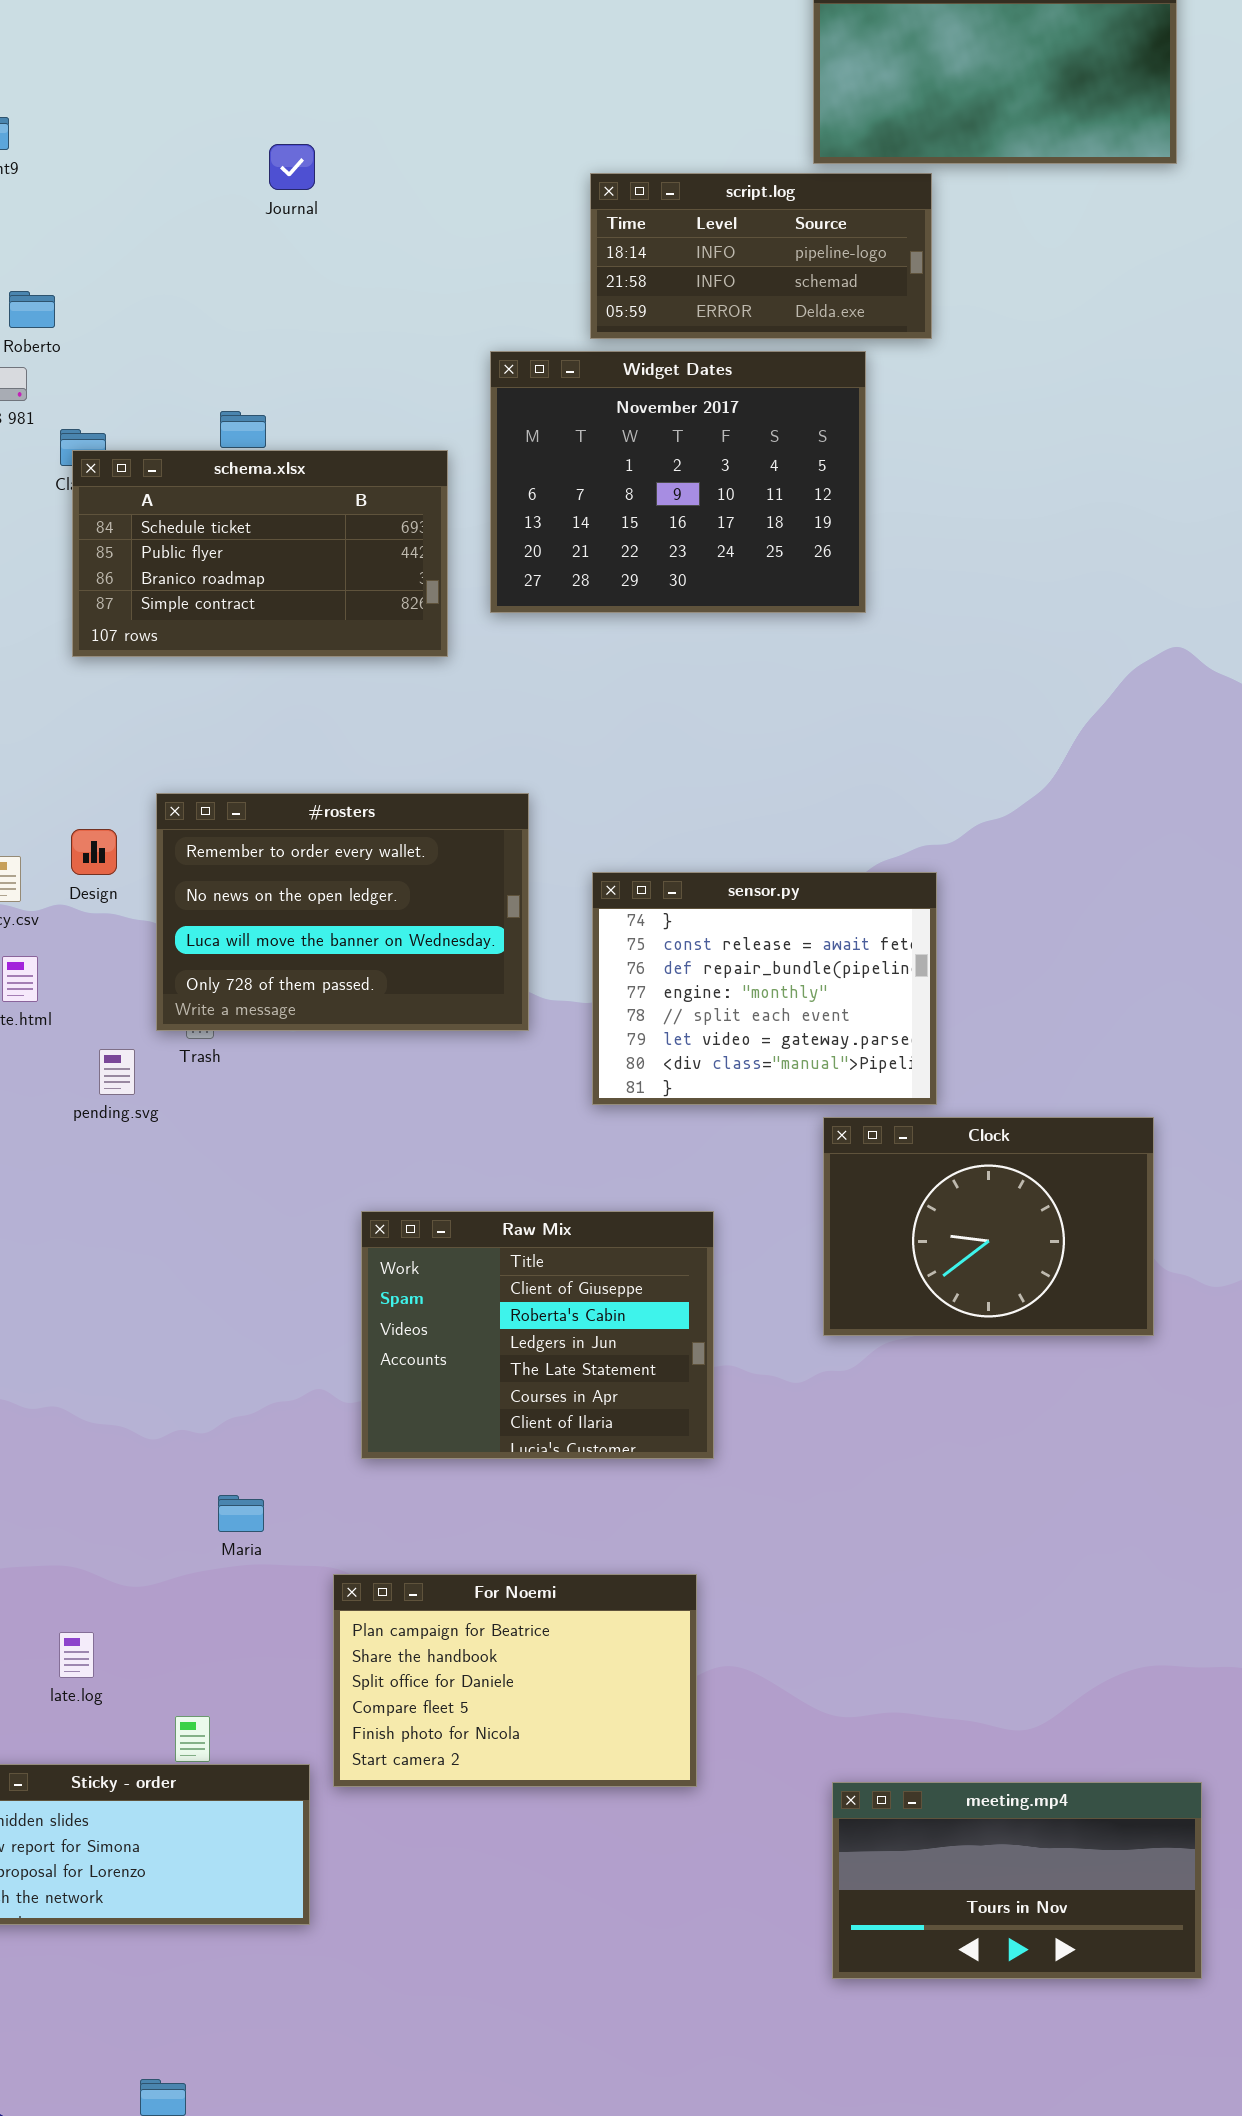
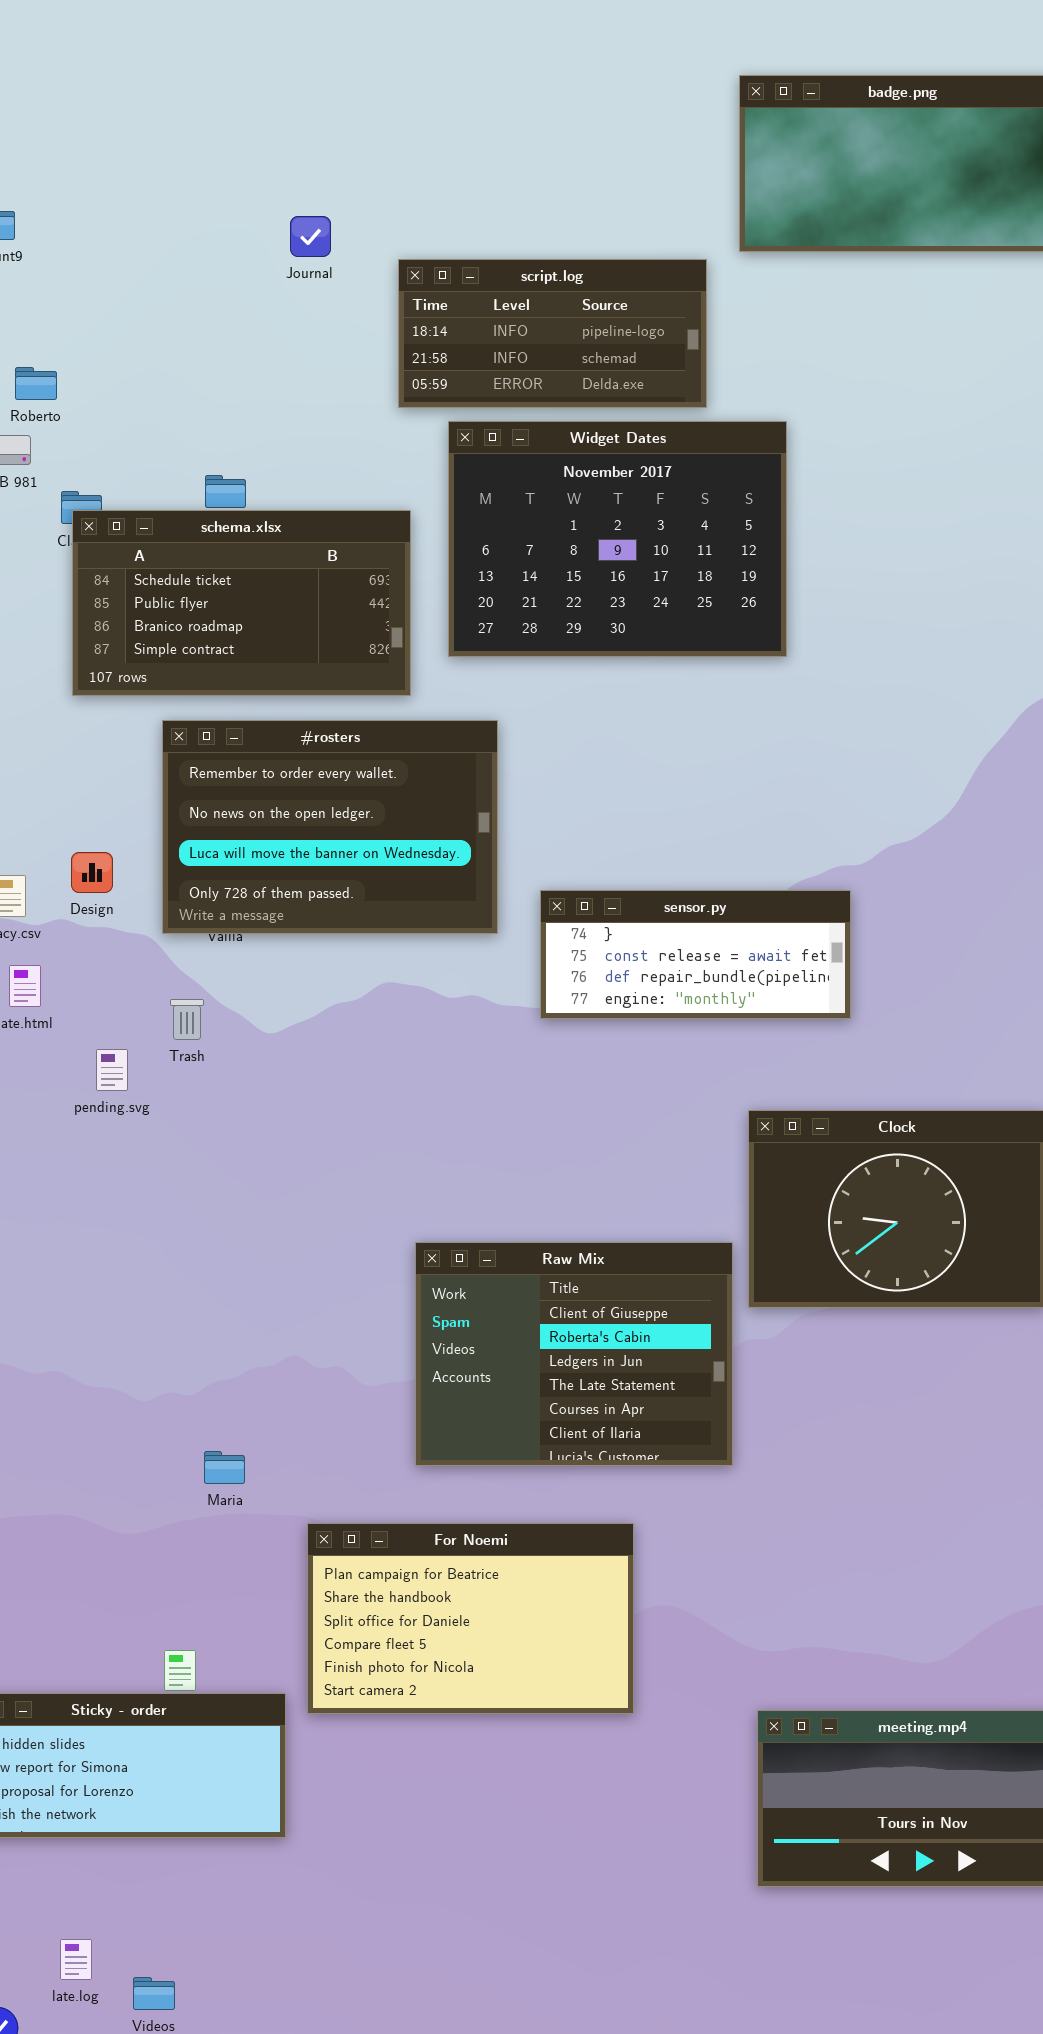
Journal: [269,144,315,190] -> [290,216,331,257], moved
script.log: [590,173,932,339] -> [398,259,707,408], moved
#rosters: [156,793,529,1031] -> [162,720,498,934], moved
sensor.py: [592,872,937,1105] -> [540,890,851,1019], resized
Raw Mix: [361,1211,714,1459] -> [415,1242,733,1466], moved
late.log: [59,1632,94,1678] -> [60,1939,92,1980], moved

